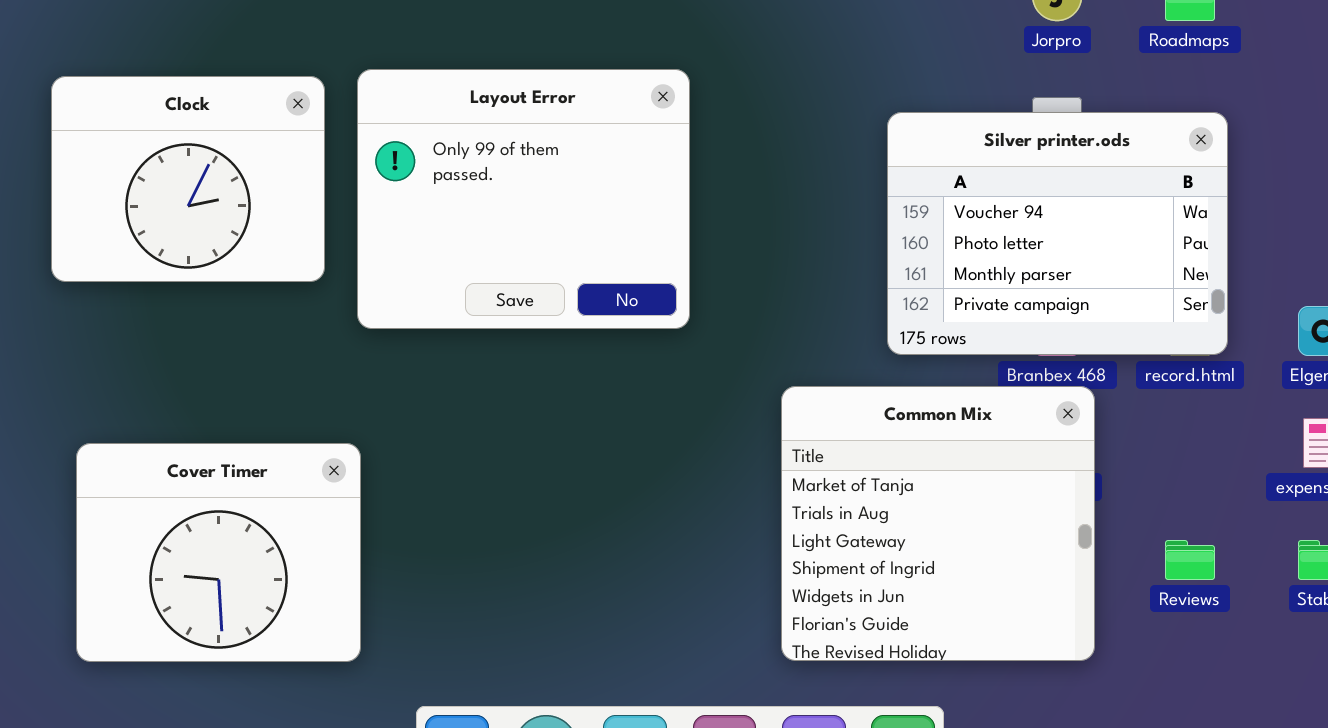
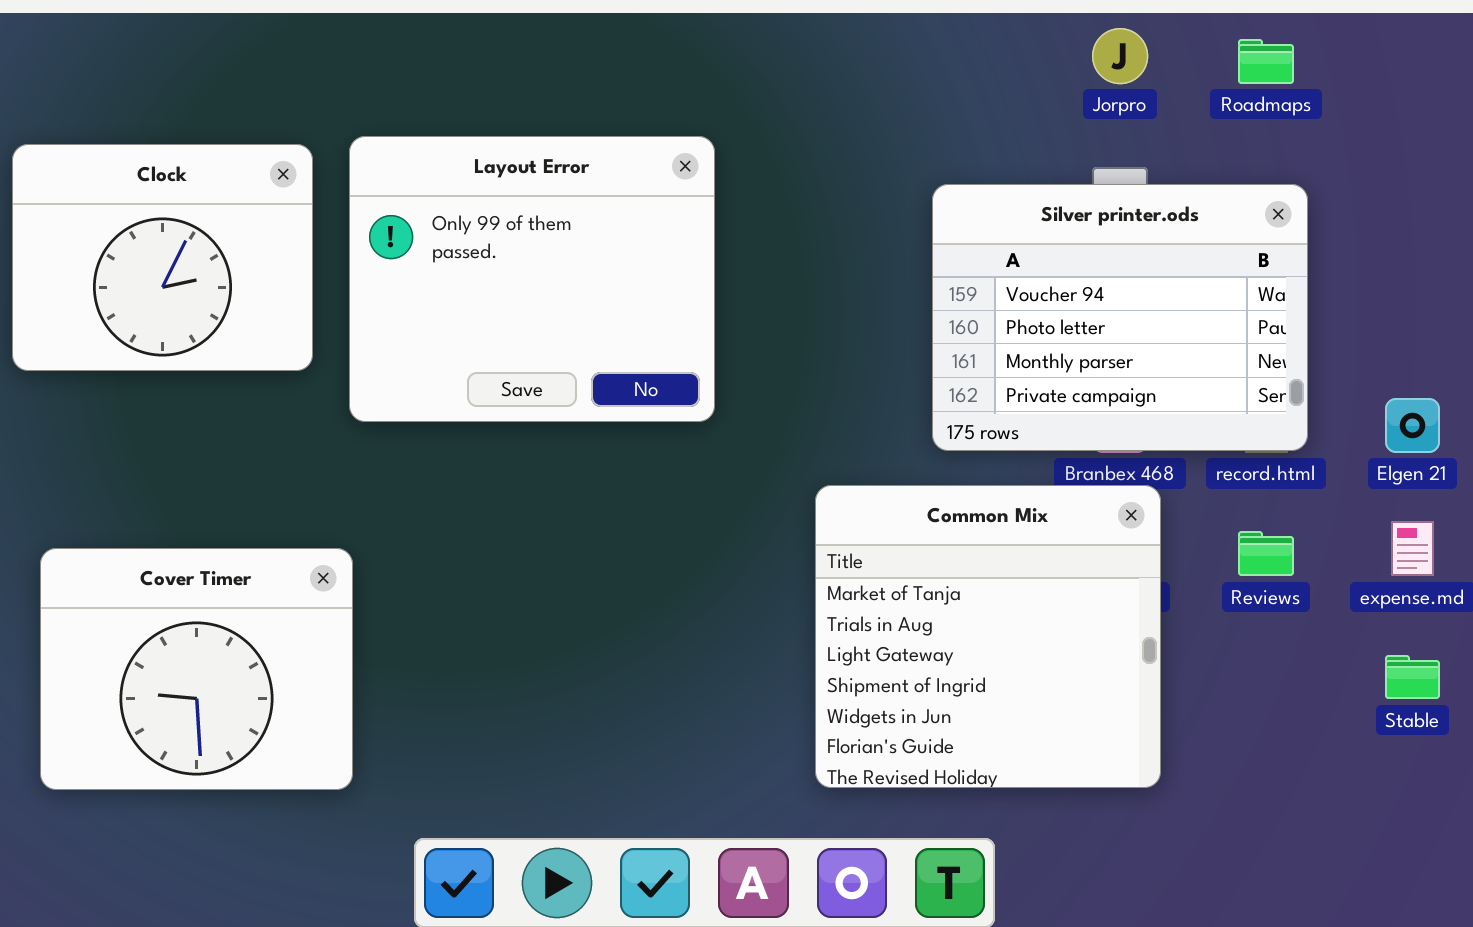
Reviews: [1165,540,1215,580] -> [1238,531,1294,576], moved

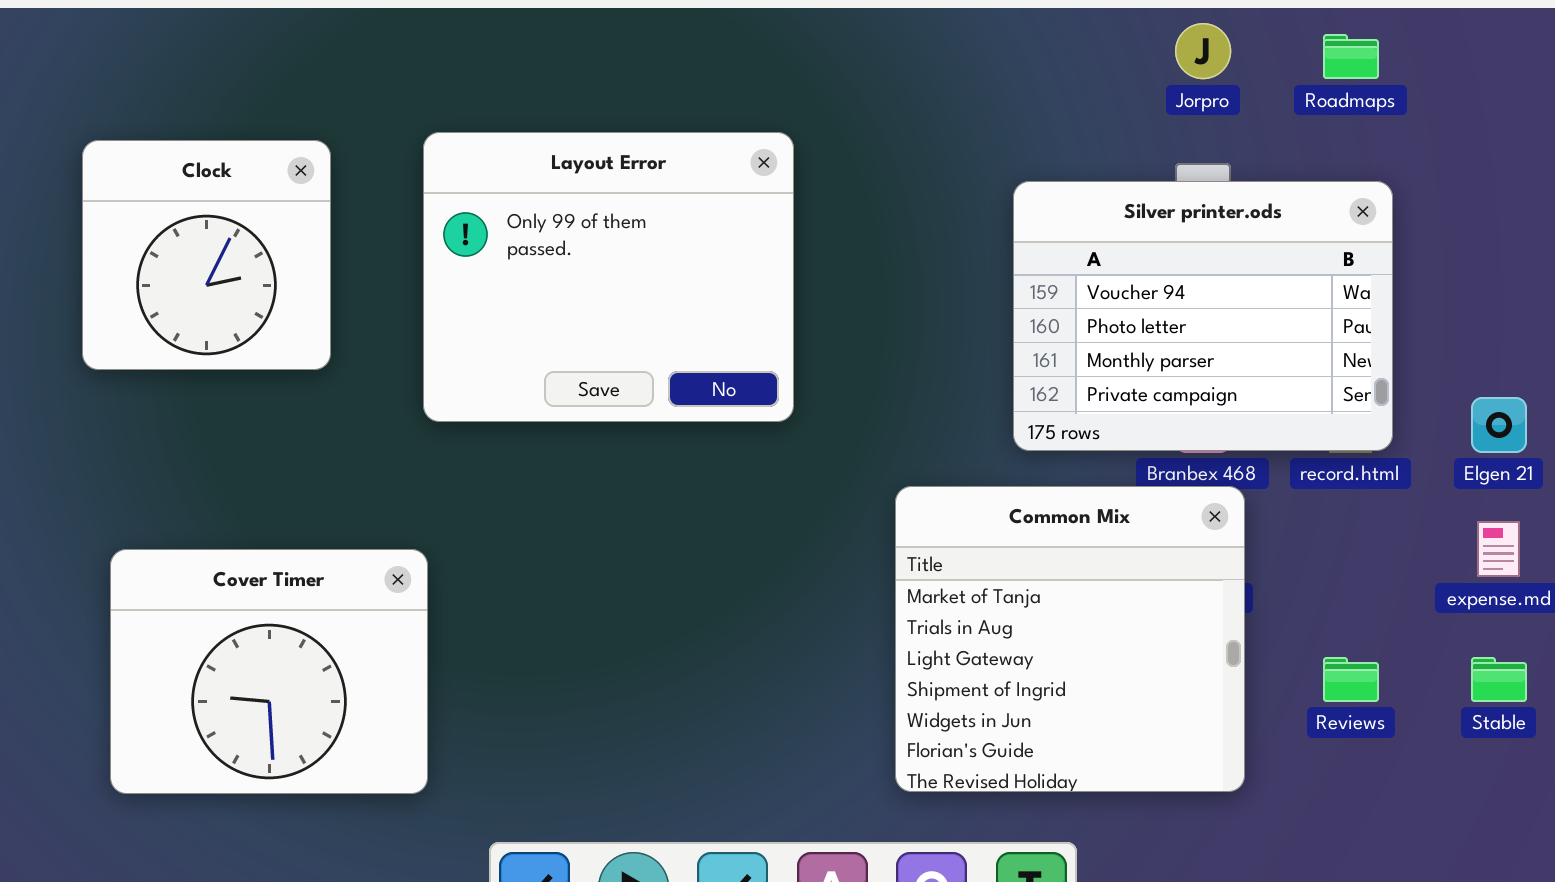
Clock: [12,144,313,371] -> [82,140,331,370], resized
Reviews: [1238,531,1294,576] -> [1323,657,1379,702], moved

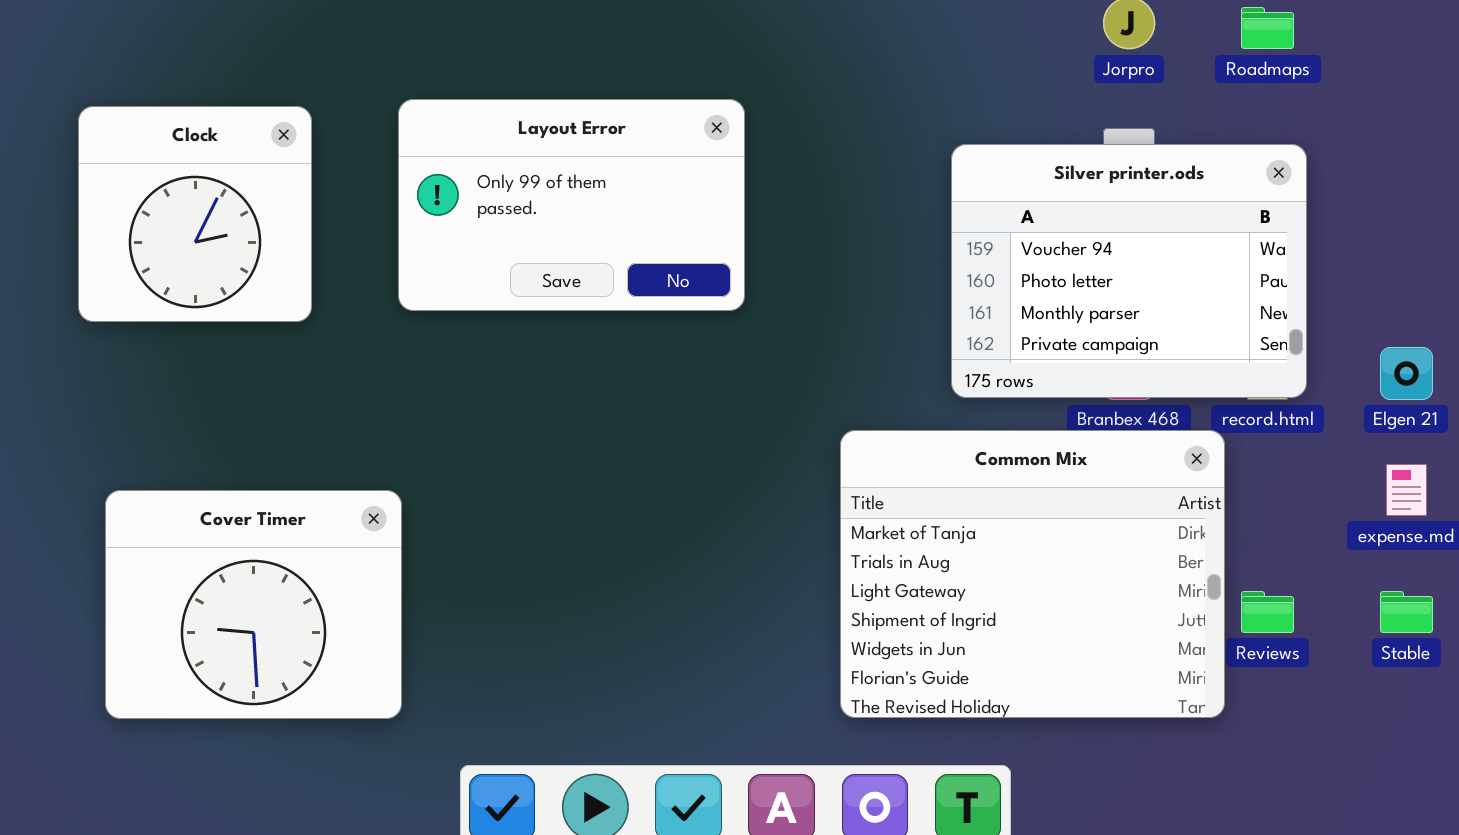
Layout Error: [423,132,794,422] -> [398,99,745,311], resized
Common Mix: [895,486,1245,792] -> [840,430,1225,718], resized

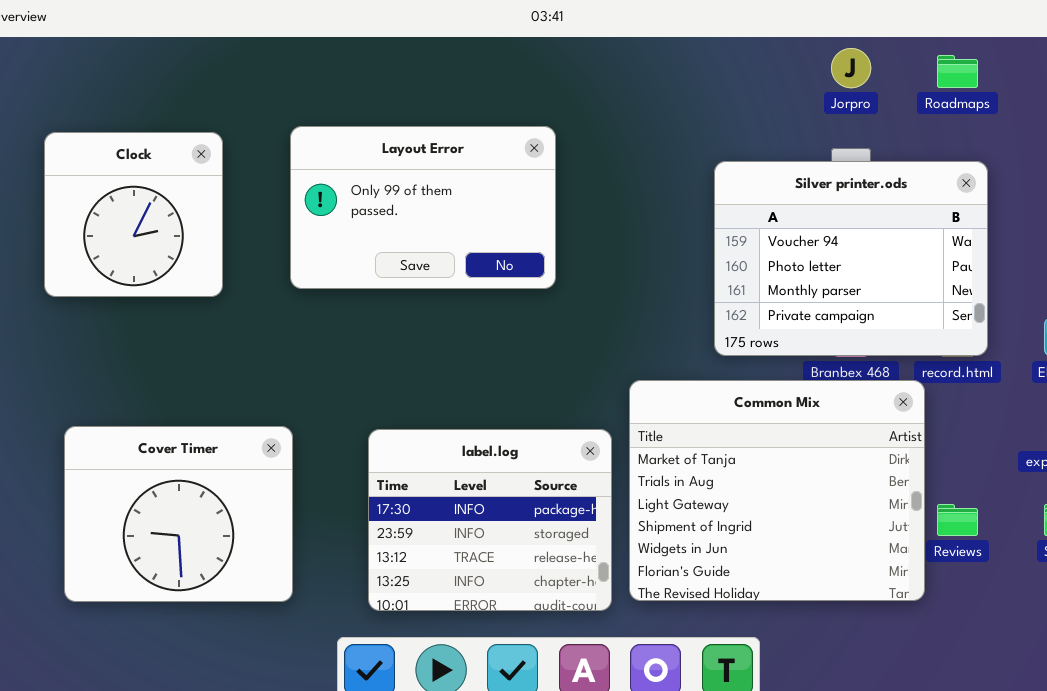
label.log: none -> [368,429,612,611], opened

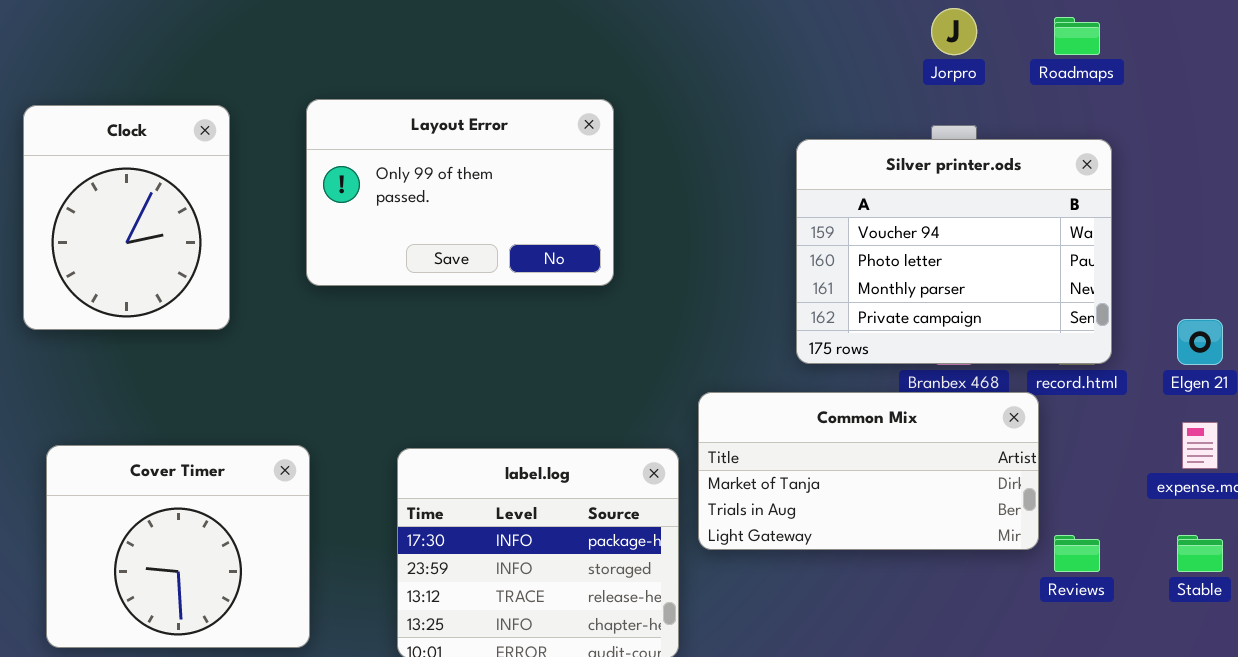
Clock: [44,132,223,297] -> [23,105,230,330], resized
Common Mix: [629,380,925,601] -> [698,392,1039,550], resized

